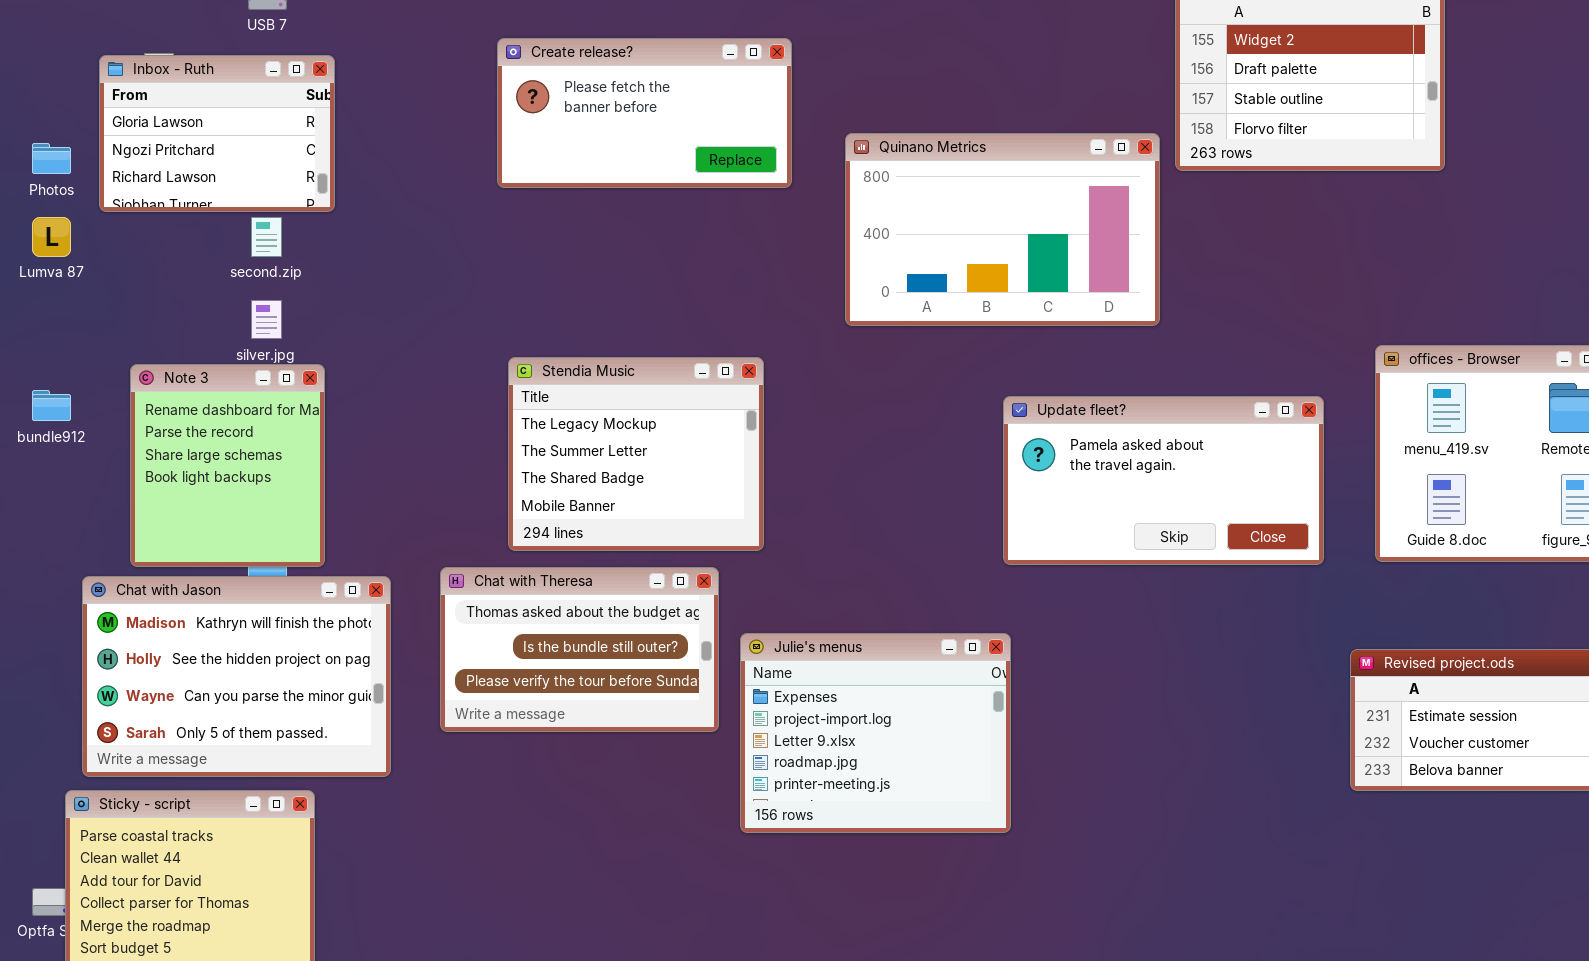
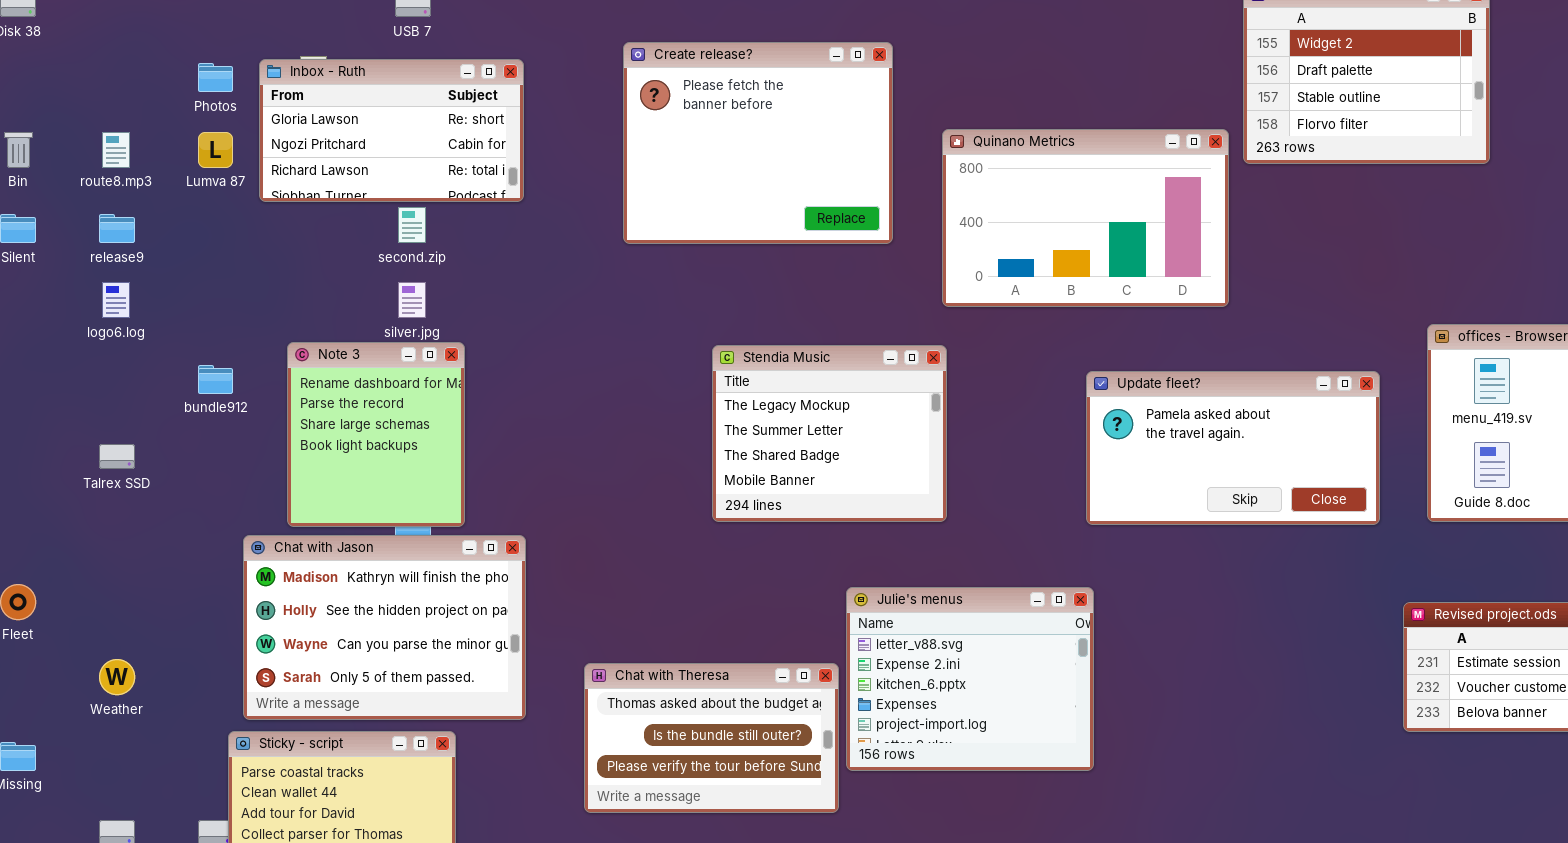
Create release?: [497,38,792,188] -> [623,42,893,244], resized
Inbox - Ruth: [99,55,335,212] -> [259,59,524,202], resized
Photos: [32,143,71,174] -> [198,63,233,92], moved
Lumva 87: [32,217,71,257] -> [198,132,233,168], moved
Stendia Music: [508,357,764,551] -> [712,345,947,522], moved
Chat with Theresa: [440,567,719,732] -> [584,663,839,813], moved
Julie's menus: [740,633,1011,833] -> [846,587,1094,771], scrolled up 3 rows

